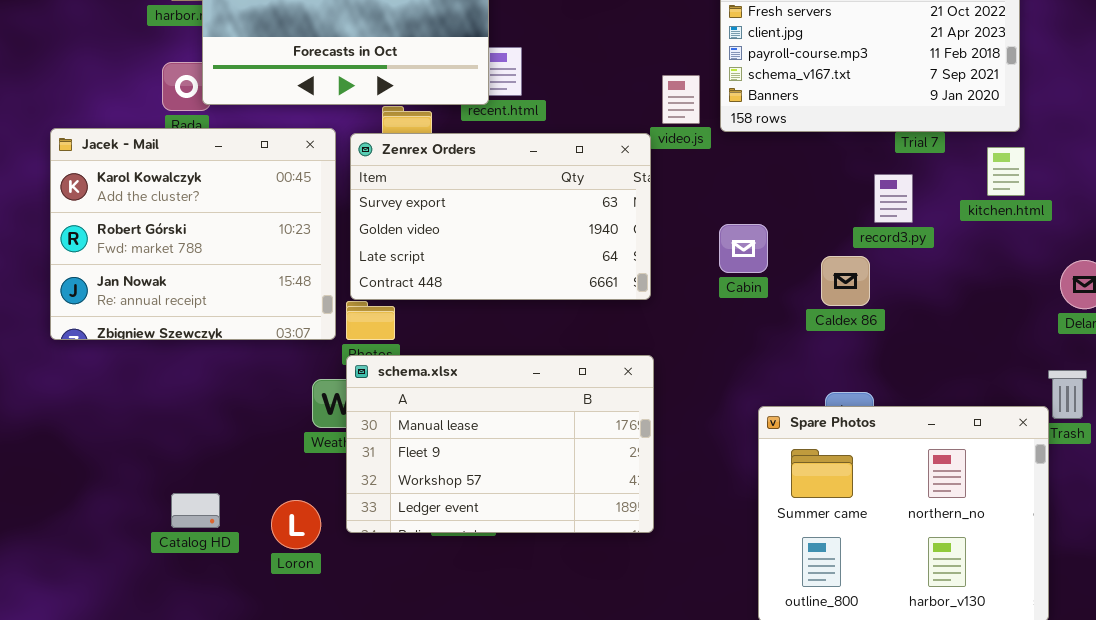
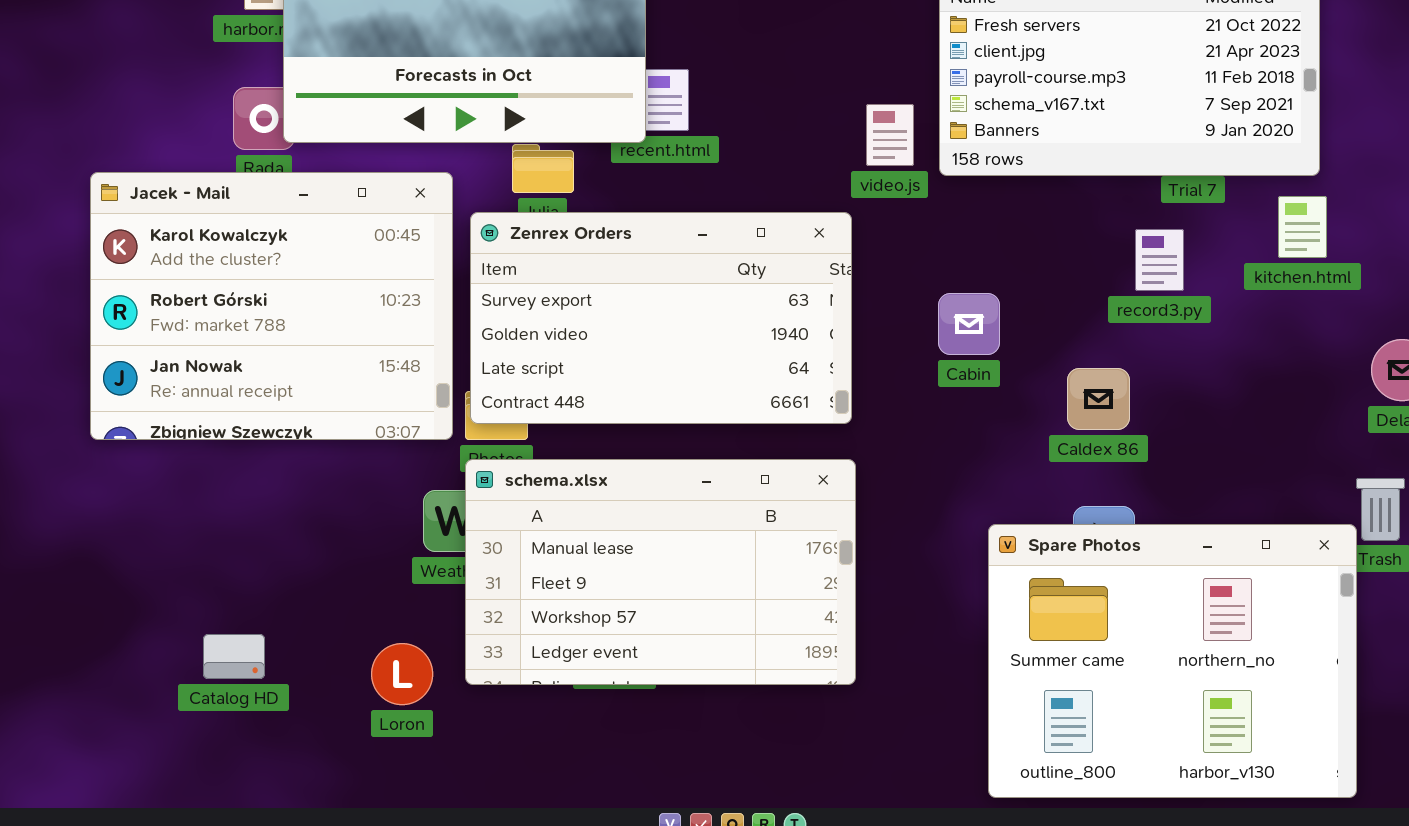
Zenrex Orders: [350,133,651,300] -> [470,212,852,424], moved
Caldex 86: [821,256,870,306] -> [1067,368,1130,430], moved
Catalog HD: [171,493,220,528] -> [203,634,265,679], moved

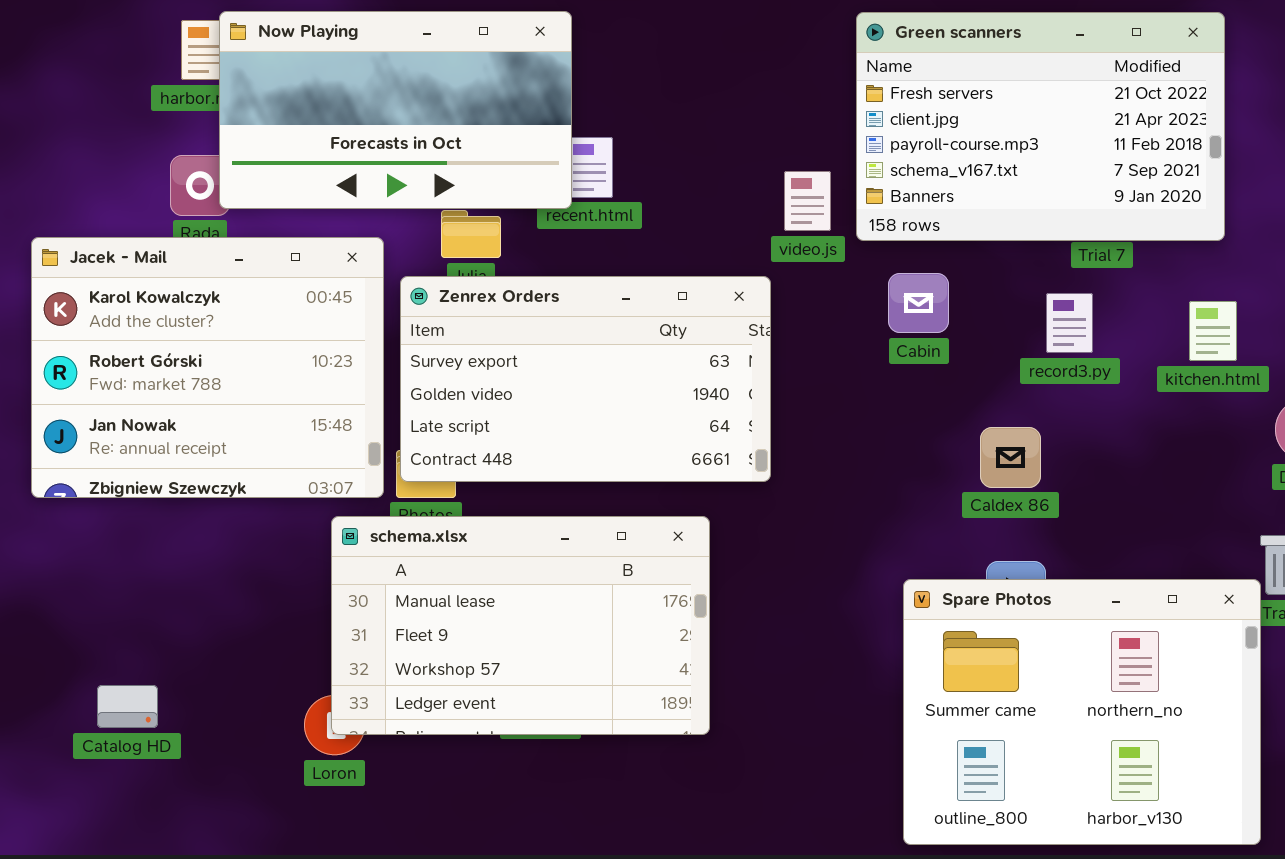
kitchen.html: [1278,196,1327,258] -> [1189,301,1237,361], moved
Cabin: [938,293,1000,355] -> [888,273,949,333], moved
schema.xlsx: [465,459,856,685] -> [331,516,710,735], moved
Catalog HD: [203,634,265,679] -> [97,685,158,728], moved

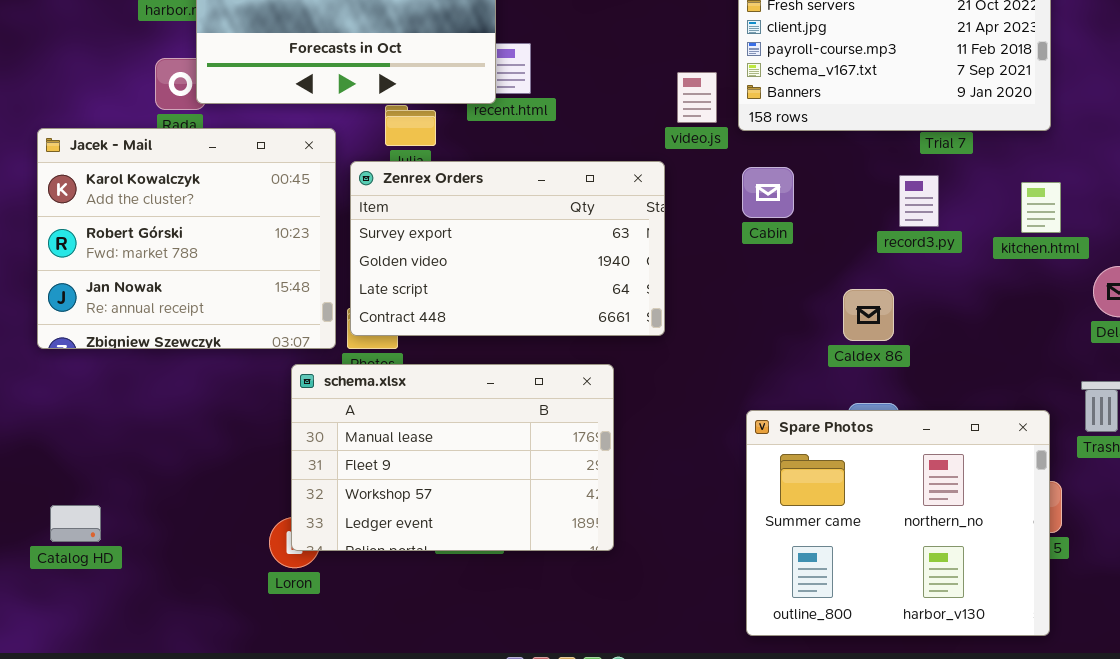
Cabin: [888,273,949,333] -> [742,167,794,218], moved
Spare Photos: [903,579,1261,845] -> [746,410,1050,636], moved
Catalog HD: [97,685,158,728] -> [50,505,101,542], moved

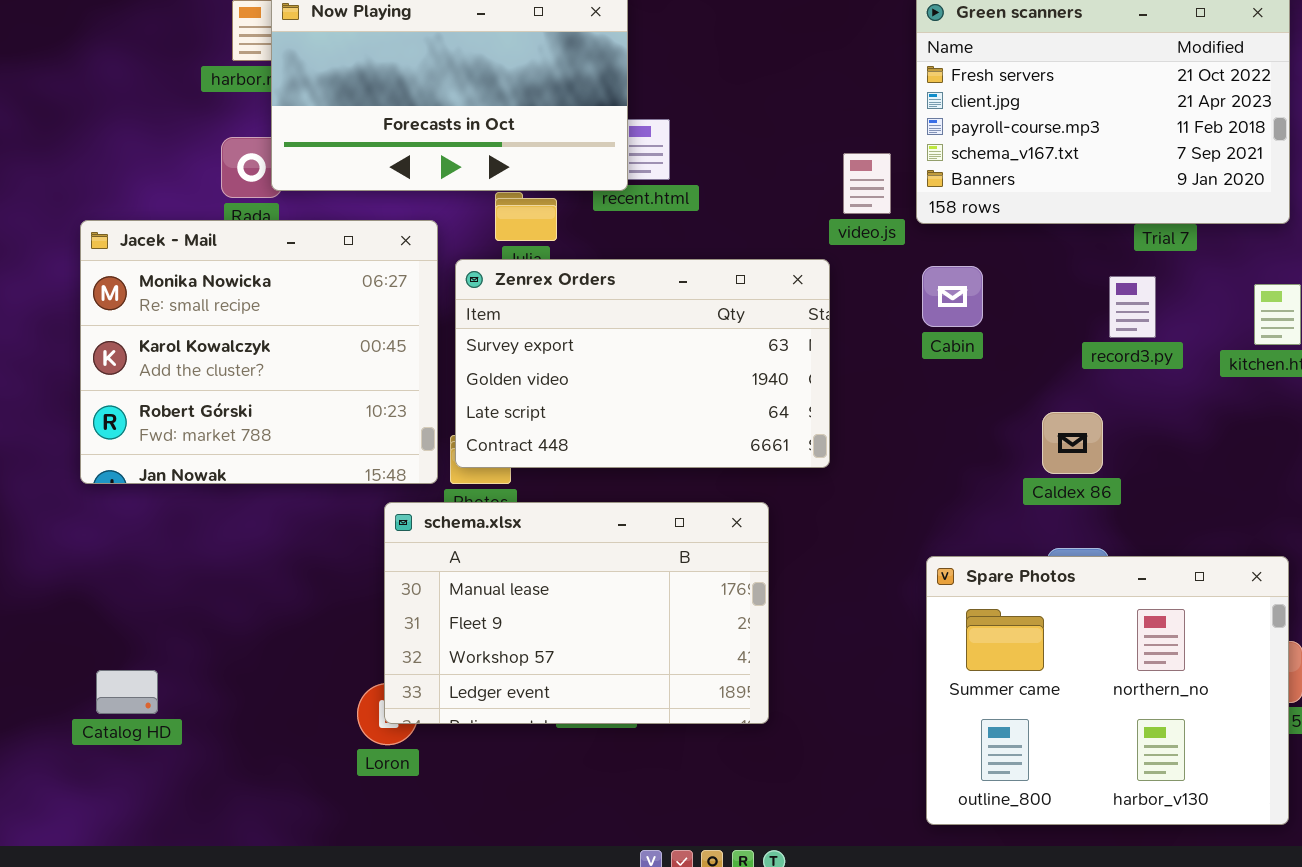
Jacek - Mail: [37,128,336,349] -> [80,220,438,484], scrolled up 1 row

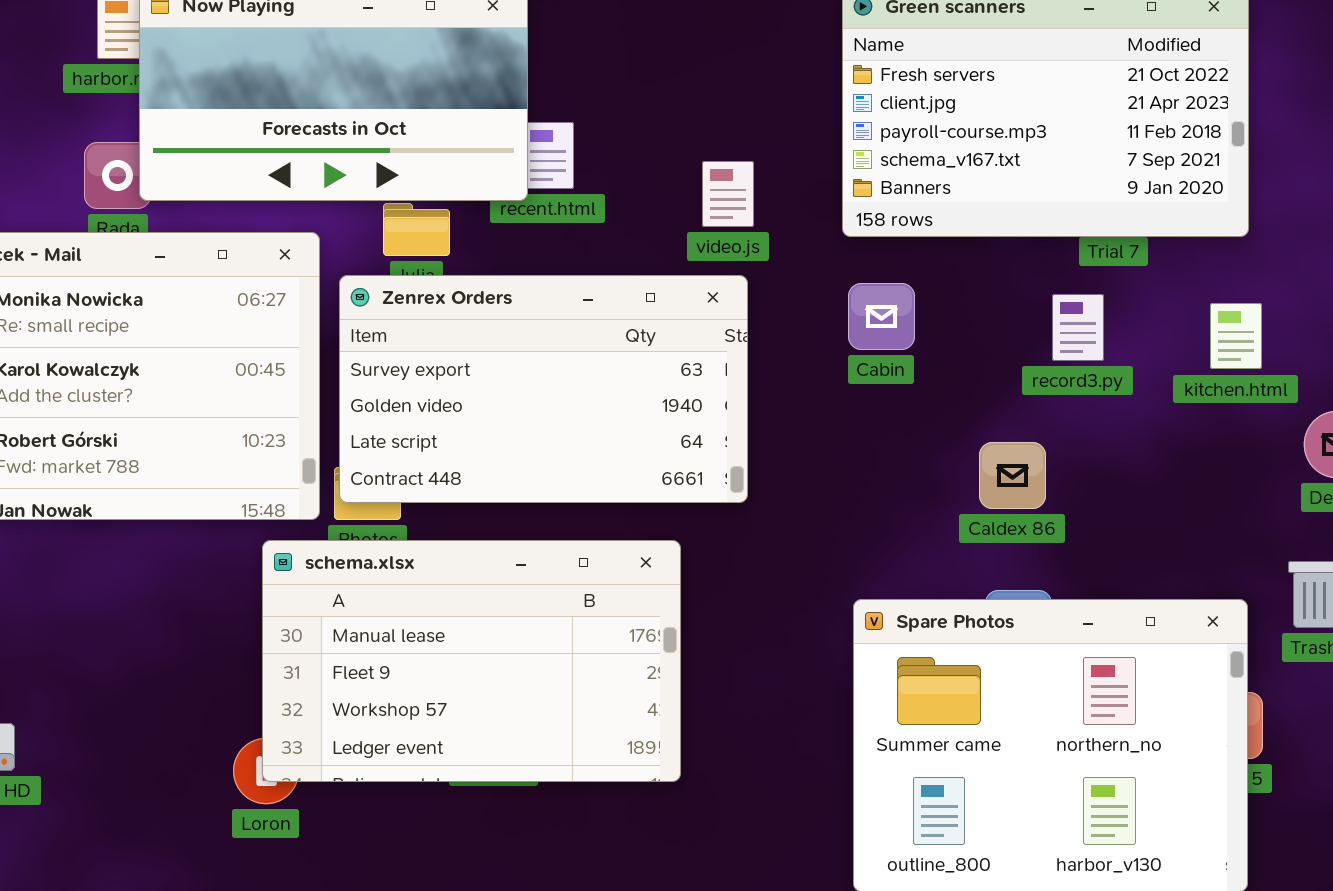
video.js: [843,153,891,214] -> [702,161,754,227], moved

